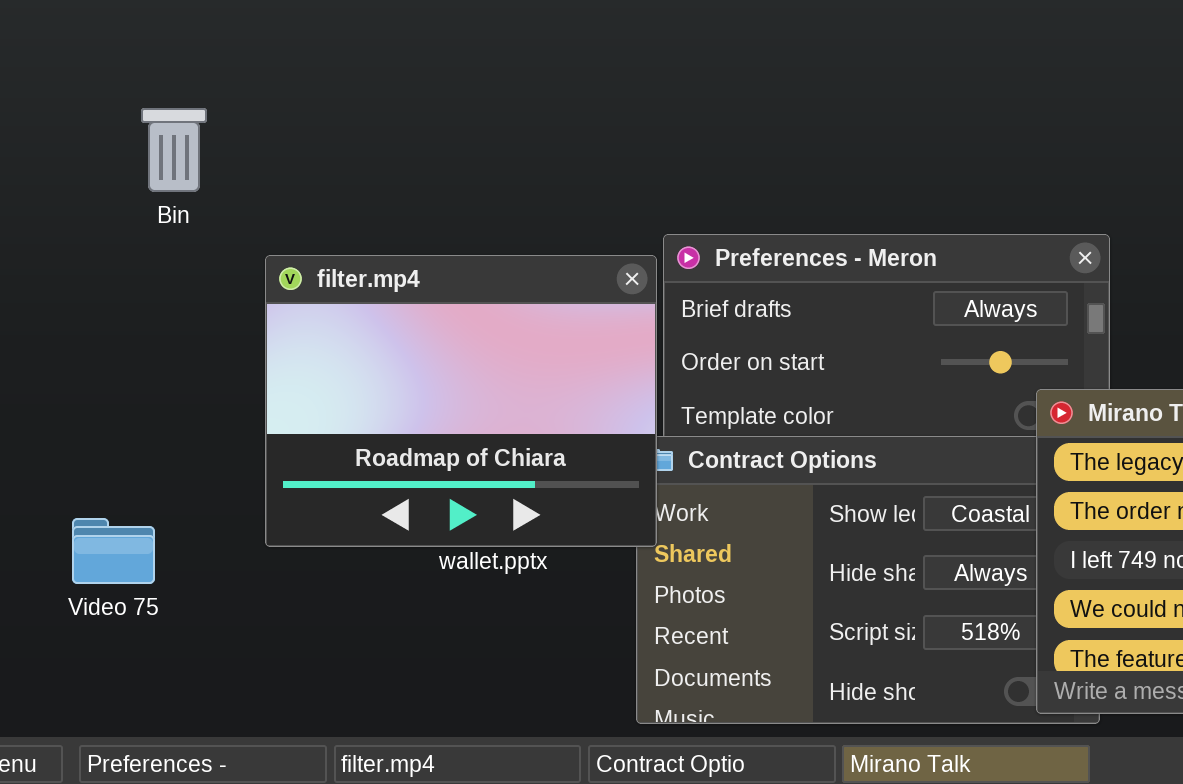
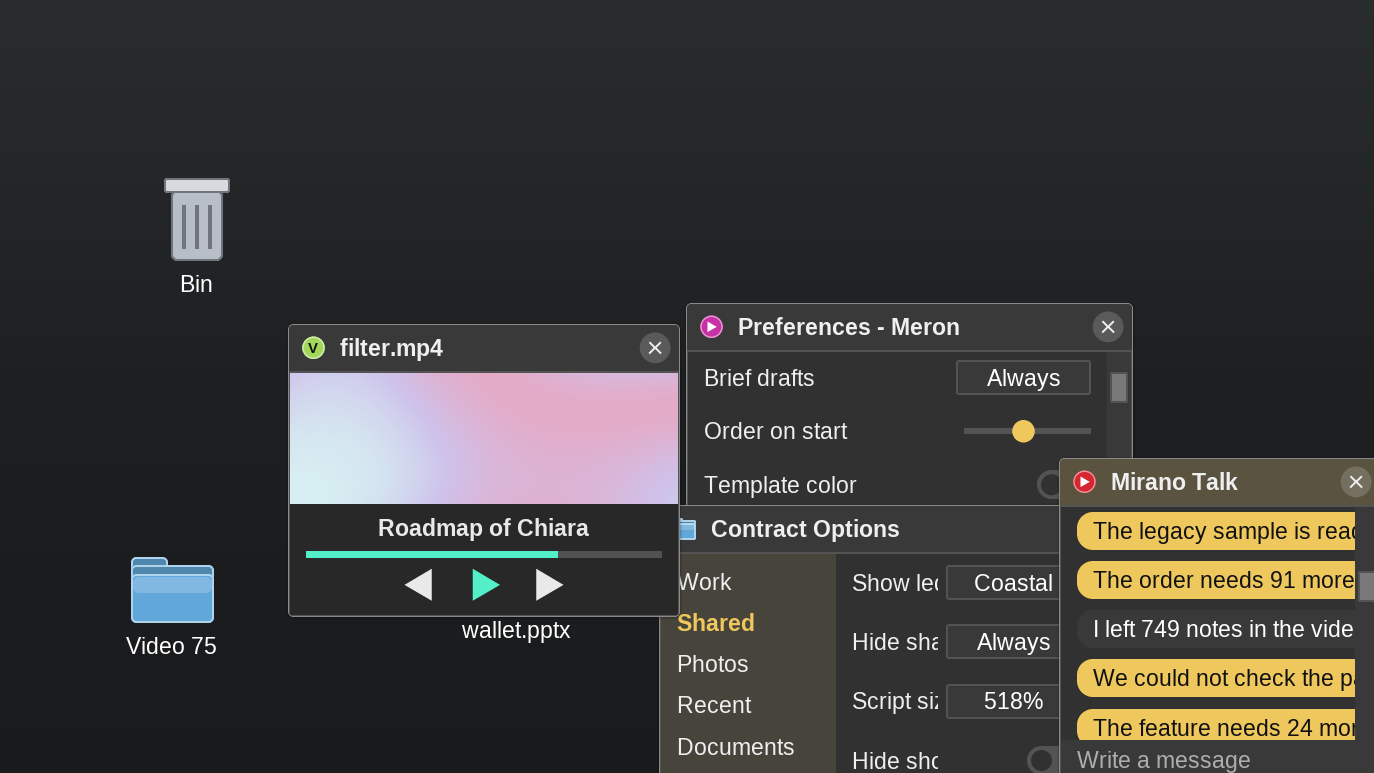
Video 75: [72,518,155,584] -> [131,557,214,623], moved

